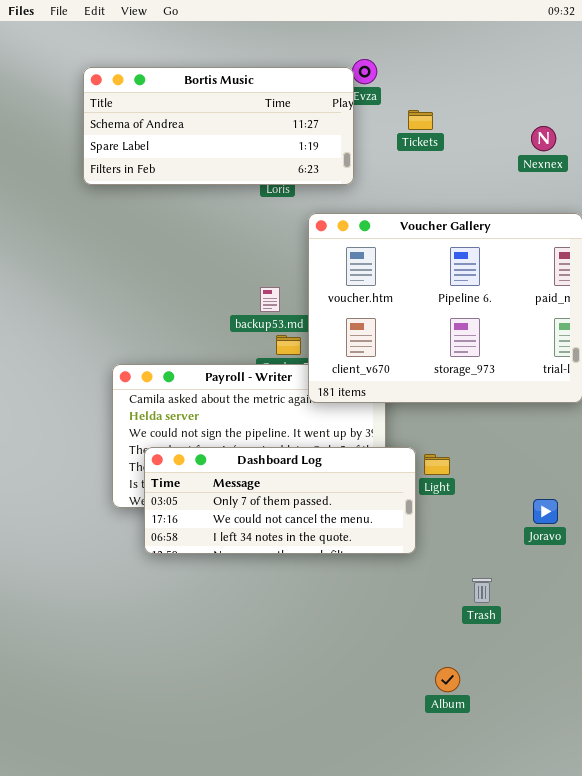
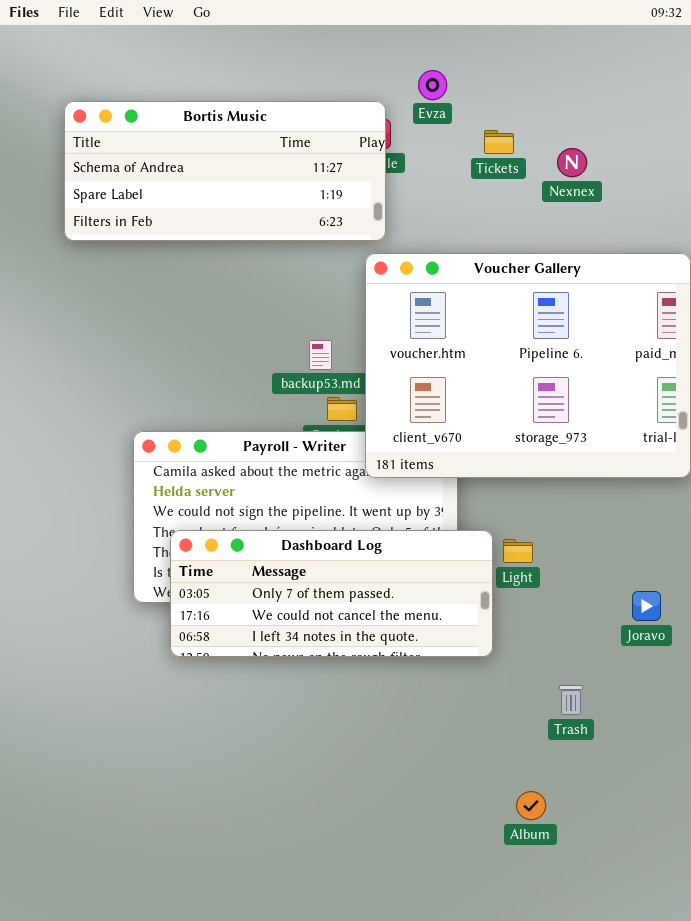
Bortis Music: [83,67,354,185] -> [64,101,386,241], moved
Nexnex: [531,126,556,151] -> [557,148,587,177], moved

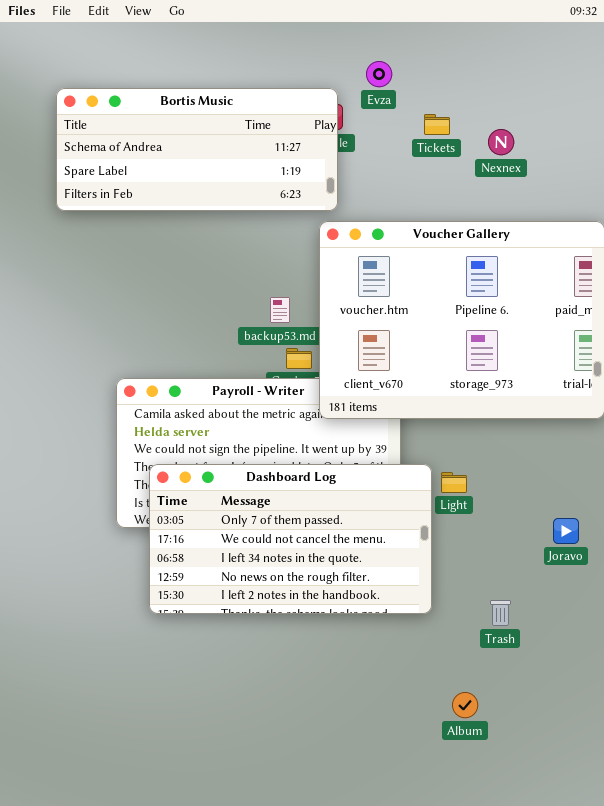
Dashboard Log: [170,530,493,657] -> [149,464,432,614], resized

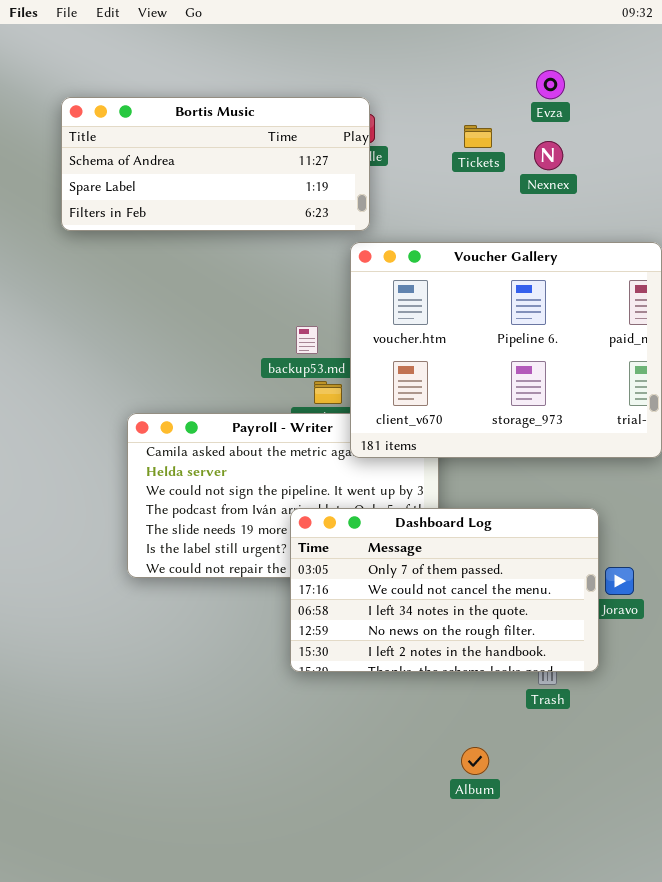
Evza: [366,61,392,87] -> [536,70,565,99], moved
Dashboard Log: [149,464,432,614] -> [290,508,599,672], moved
Album: [452,692,478,718] -> [461,747,489,775], moved

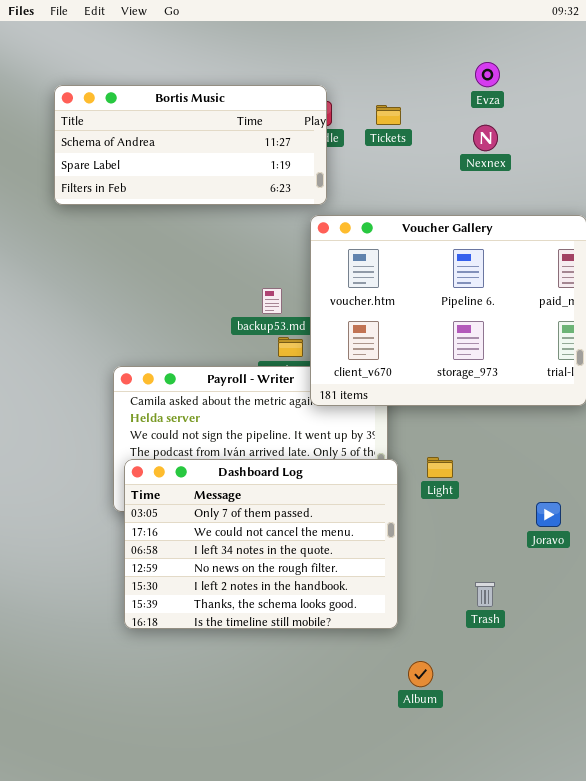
Tickets: [464,125,492,148] -> [376,105,401,125], moved
Dashboard Log: [290,508,599,672] -> [124,459,398,629], moved, resized

